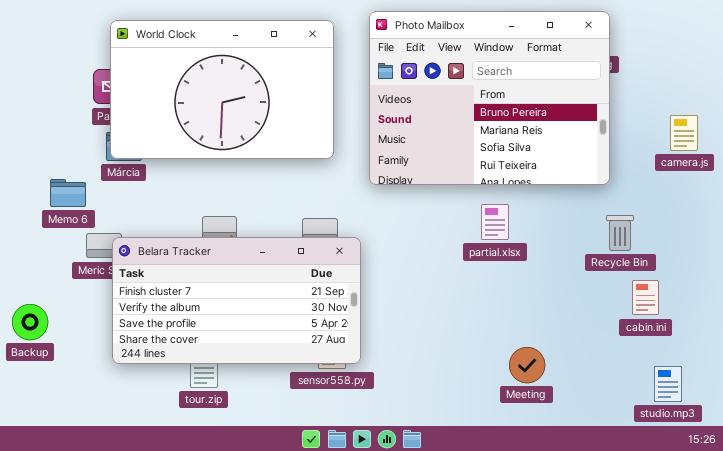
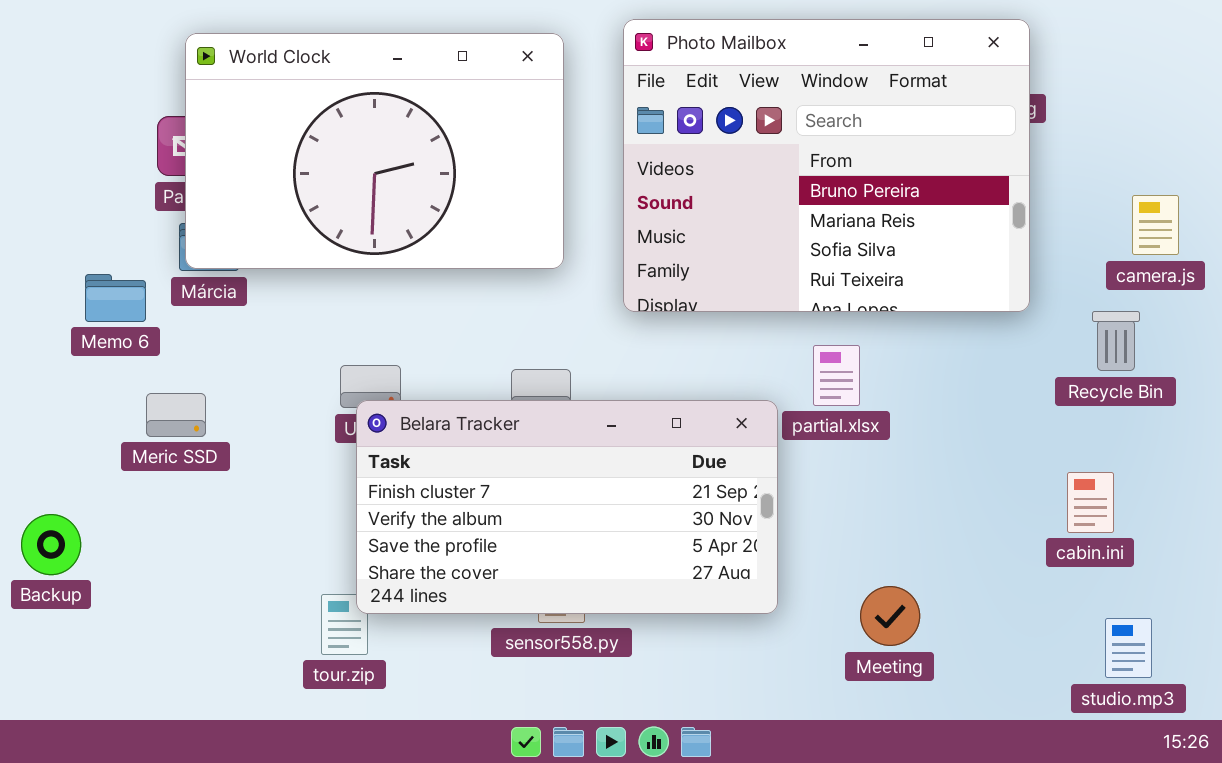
Memo 6: [50,179,86,207] -> [85,274,146,322], moved
Recycle Bin: [606,215,634,251] -> [1092,311,1140,371], moved
Belara Tracker: [112,237,361,364] -> [356,400,778,614], moved

